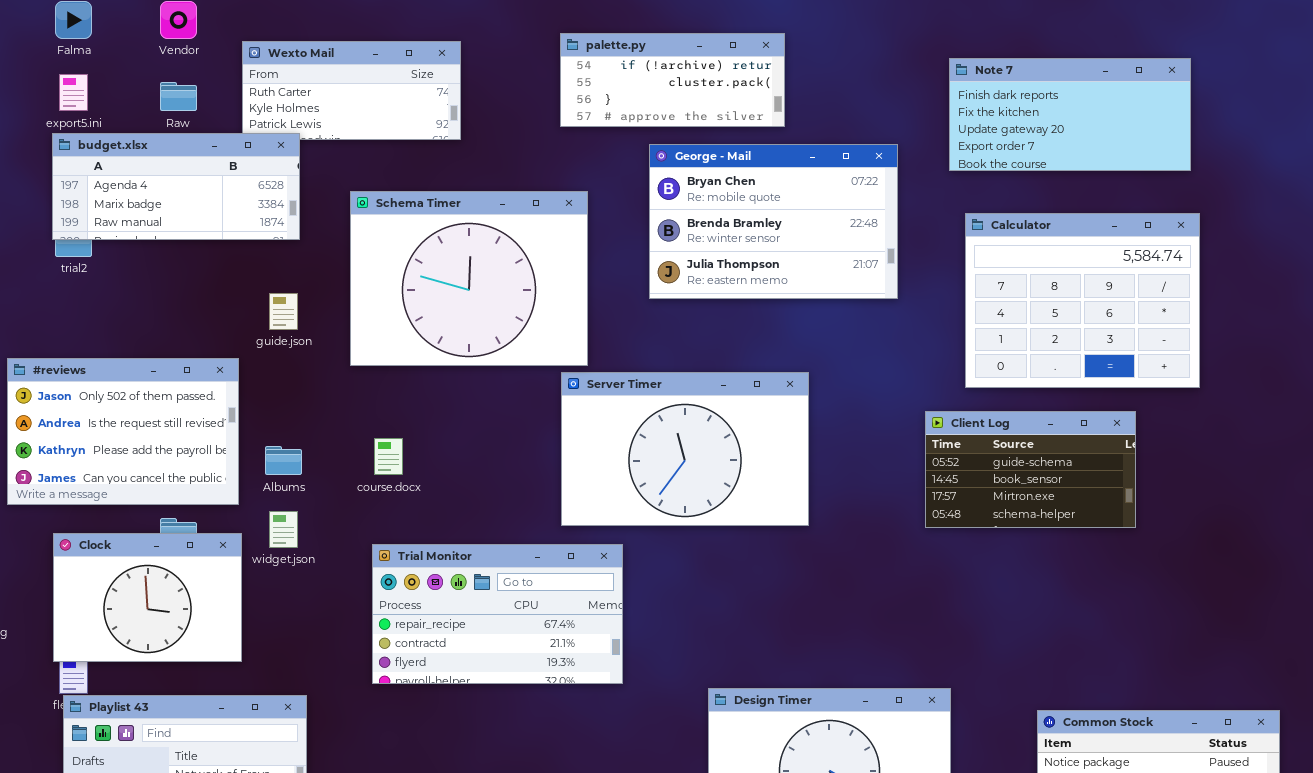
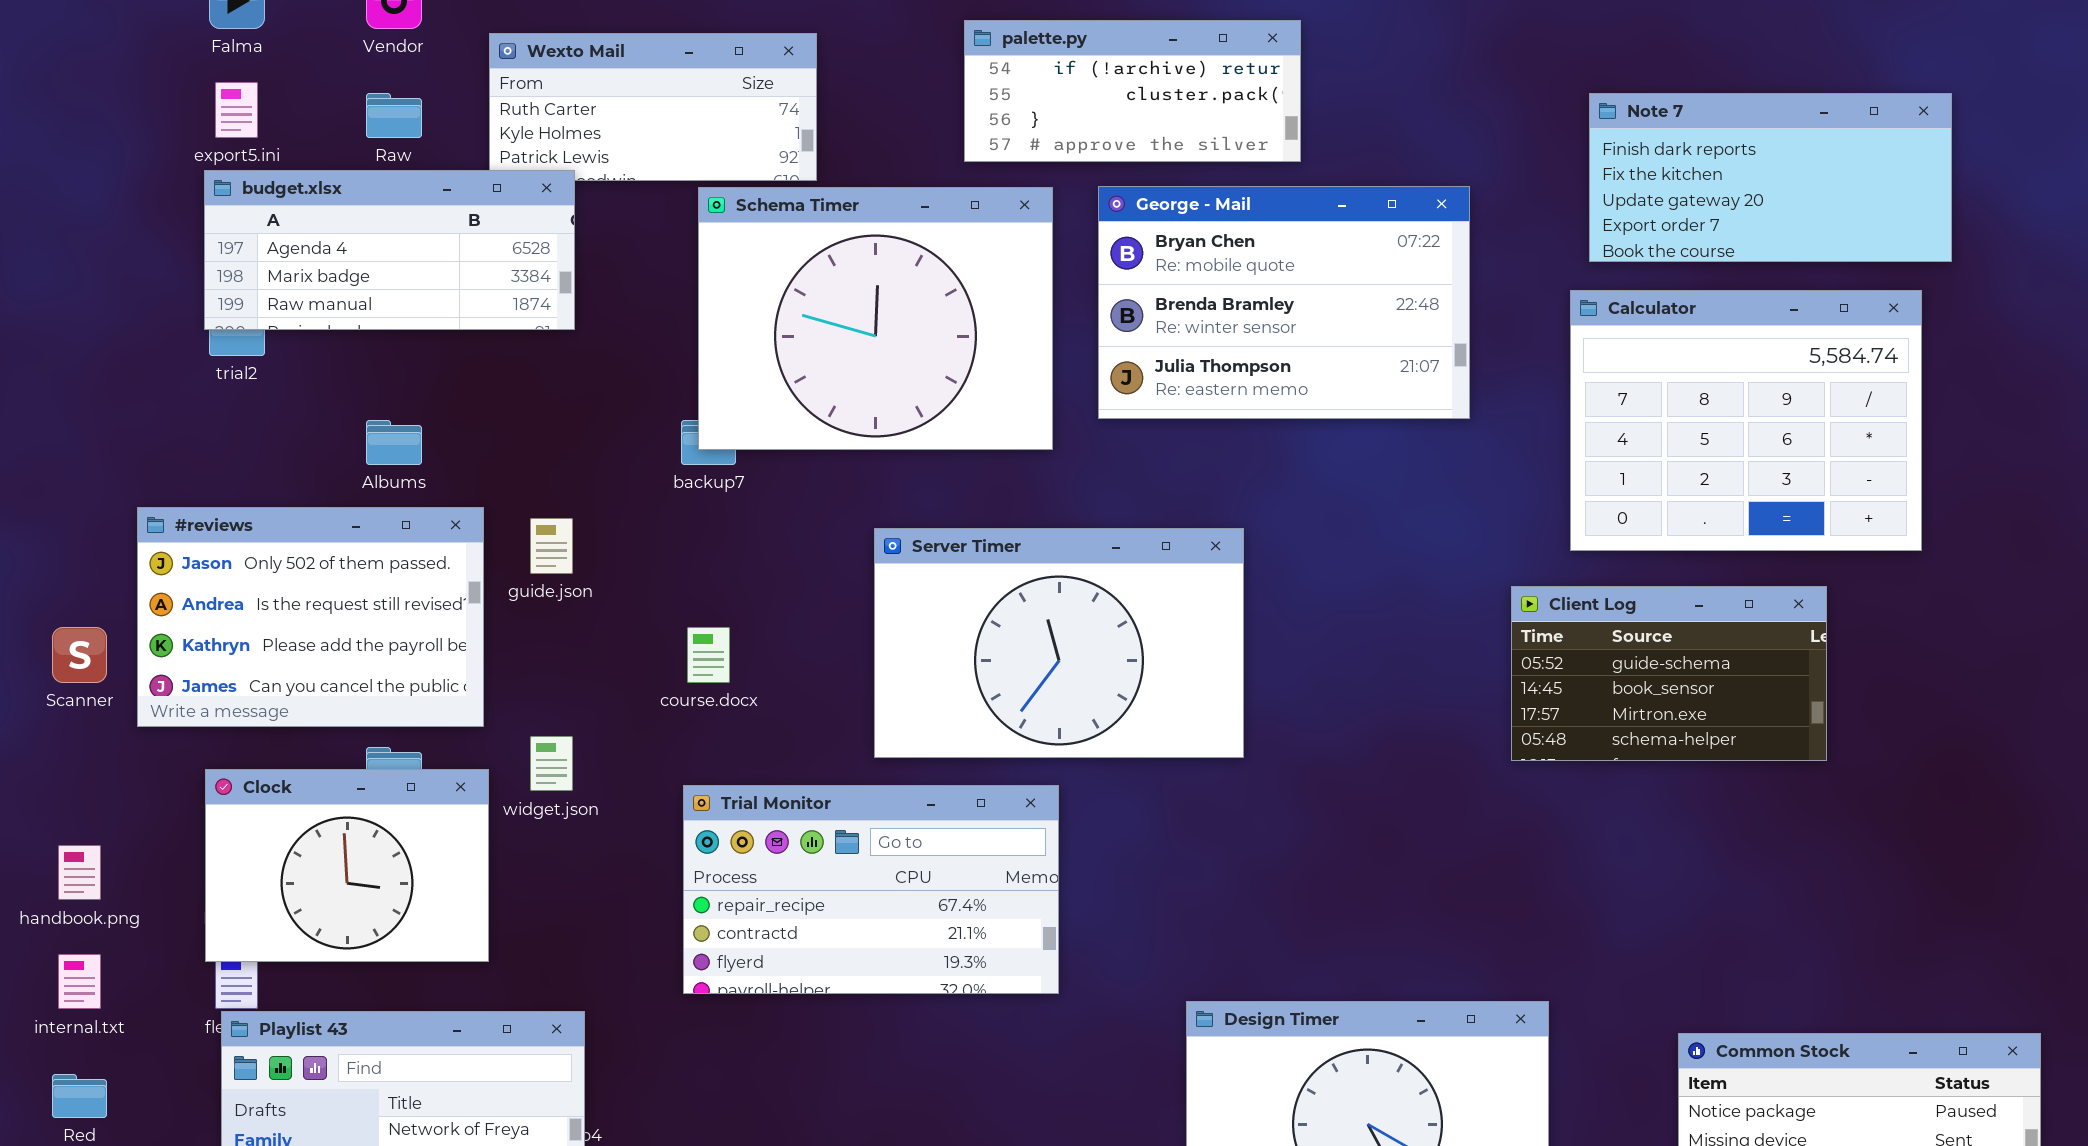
Note 7: [949,58,1191,171] -> [1589,93,1952,262], moved
Schema Timer: [350,191,588,366] -> [698,187,1053,450], moved
guide.json: [269,293,298,330] -> [530,518,573,574], moved
Server Timer: [561,372,809,526] -> [874,528,1244,758], moved
Albums: [265,446,302,475] -> [366,420,422,465], moved

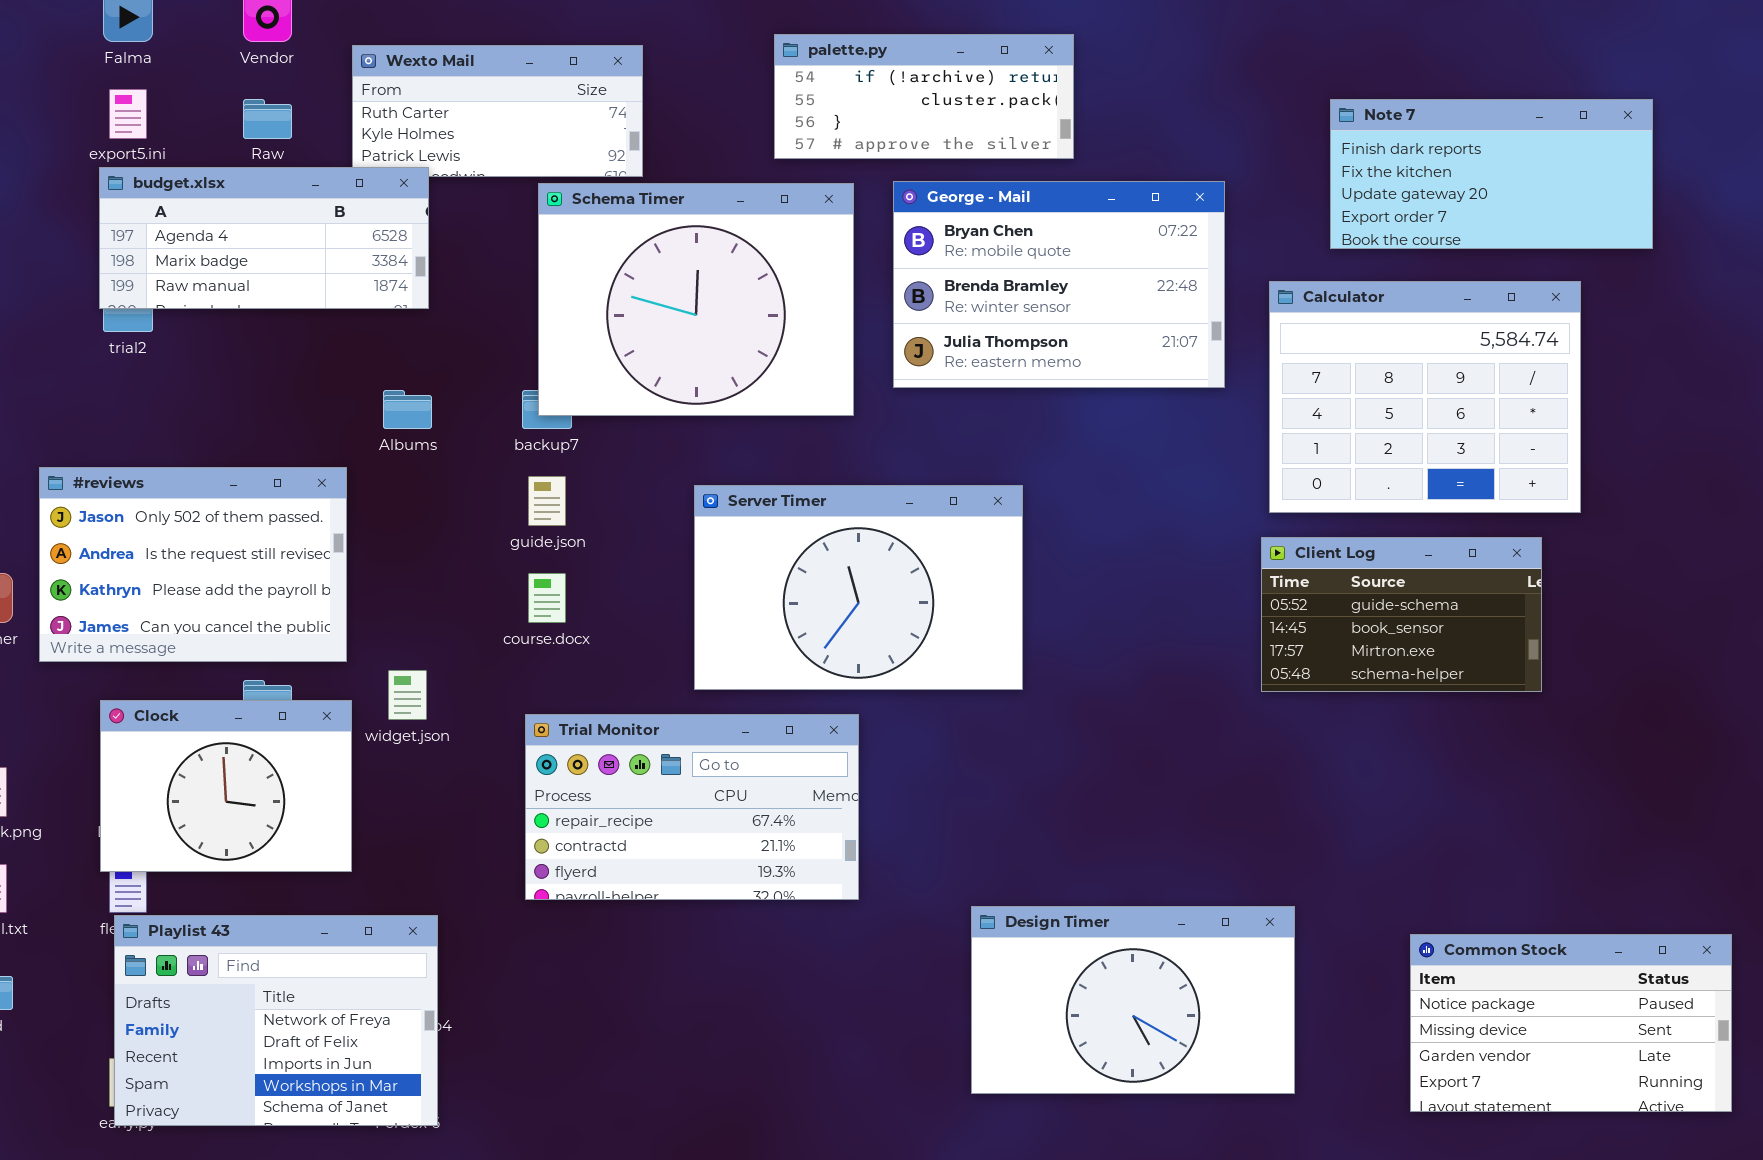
Calculator: [1570,290,1922,551] -> [1269,281,1581,513], moved
Albums: [366,420,422,465] -> [383,390,432,429], moved
guide.json: [530,518,573,574] -> [528,476,566,526], moved

